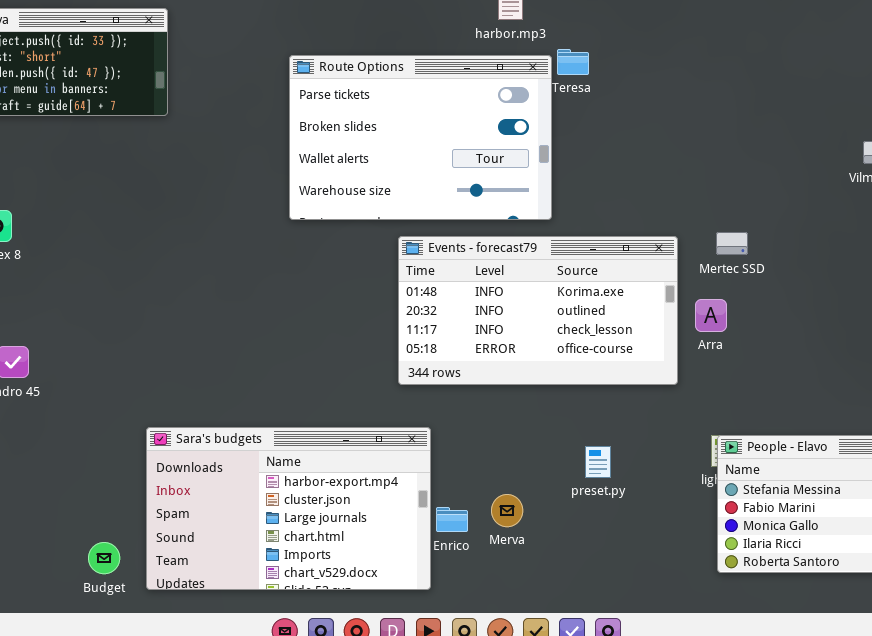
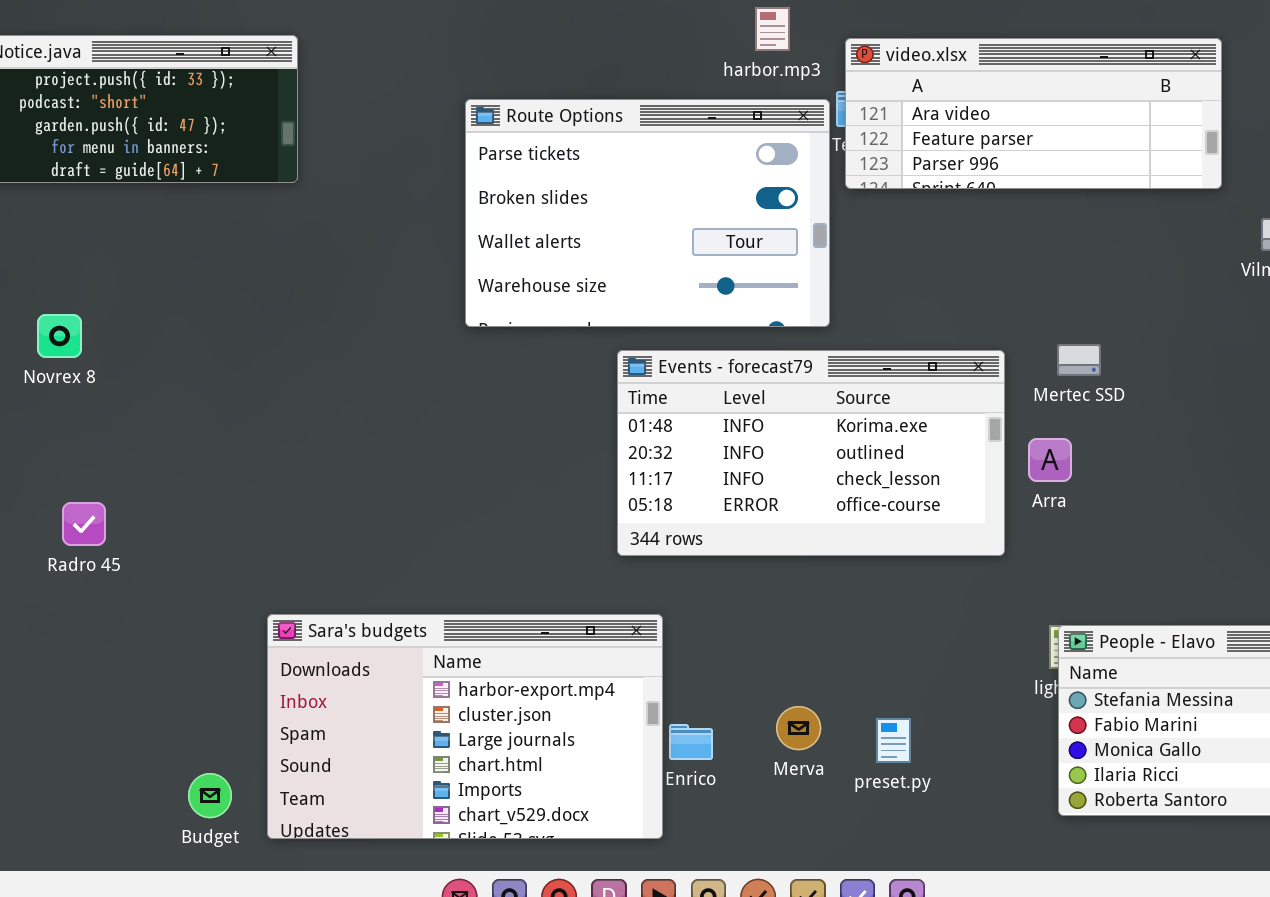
video.xlsx: none -> [845,38,1222,189], opened
preset.py: [585,446,611,478] -> [876,718,911,763], moved
Merva: [491,494,523,527] -> [776,706,821,750], moved

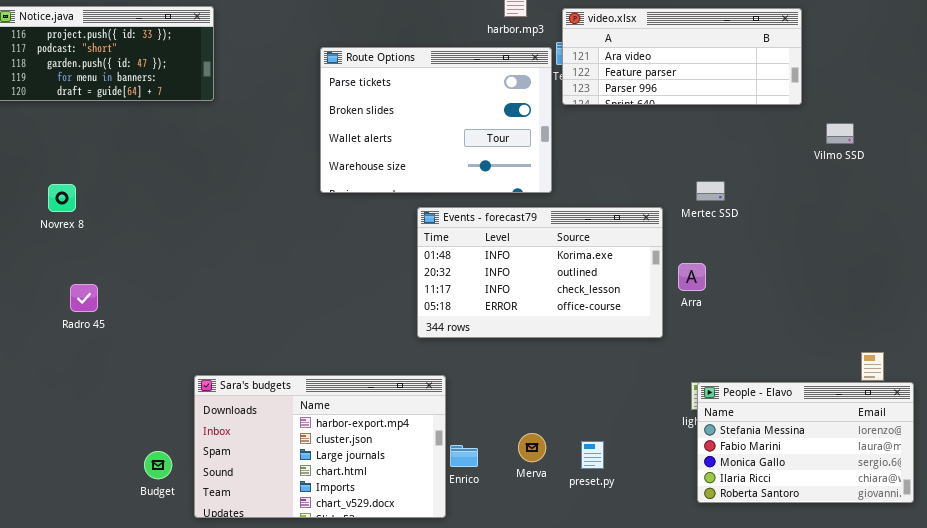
Mertec SSD: [1057,344,1101,376] -> [696,181,725,201], moved
Radro 45: [62,502,106,546] -> [70,284,98,312], moved
Budget: [188,773,232,818] -> [144,451,172,479], moved

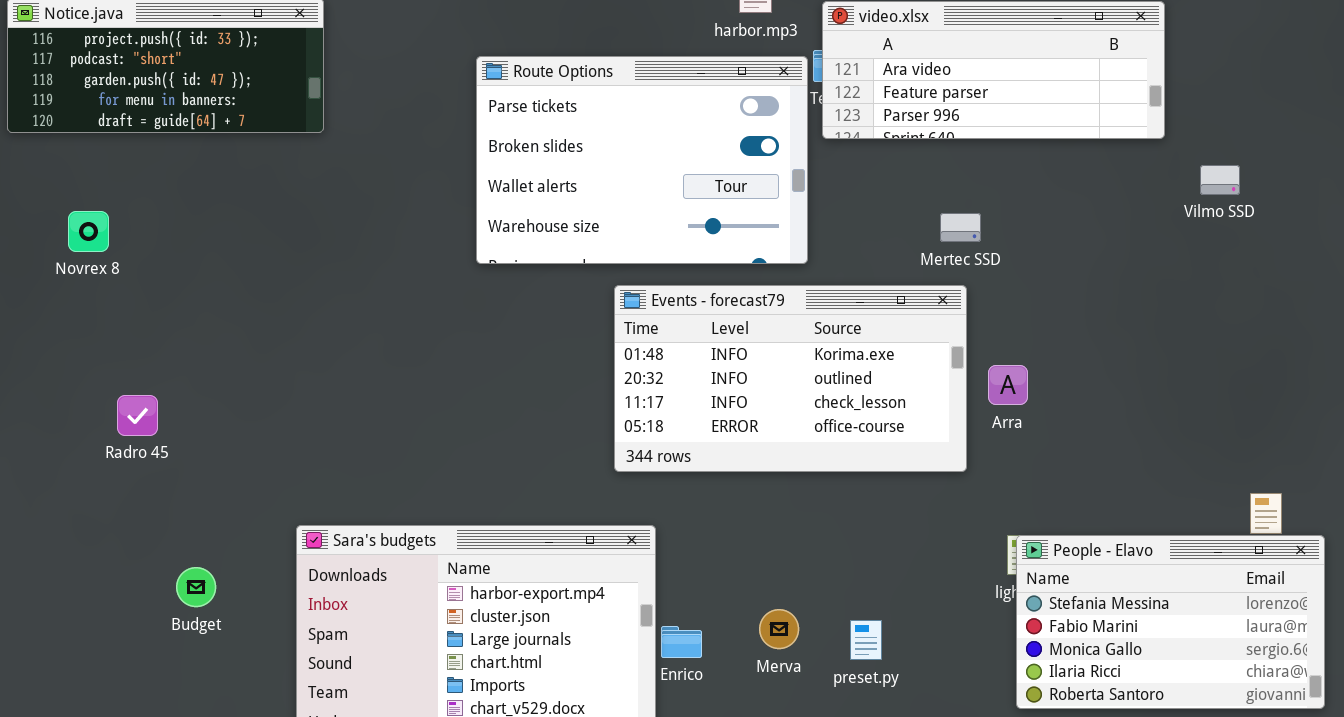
Mertec SSD: [696,181,725,201] -> [940,213,981,242], moved
Novrex 8: [48,184,76,212] -> [68,211,109,252], moved
Budget: [144,451,172,479] -> [176,567,216,607], moved

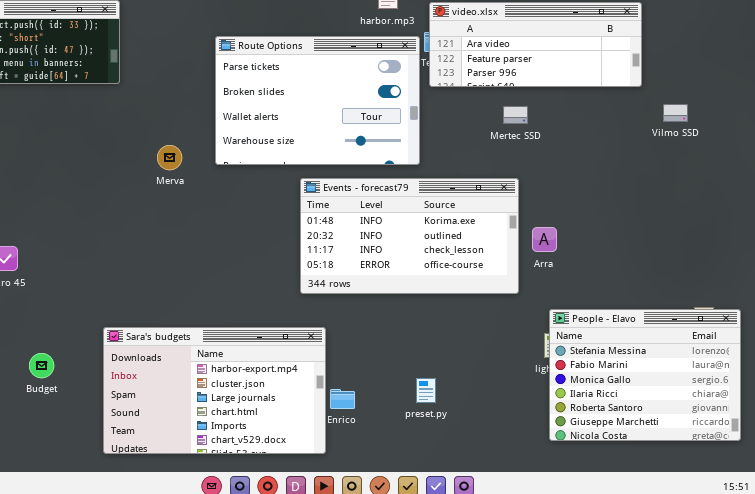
Mertec SSD: [940,213,981,242] -> [503,106,528,124], moved
People - Elavo: [1016,535,1325,709] -> [549,309,741,441], resized
Merva: [759,609,799,649] -> [157,145,182,170], moved
preset.py: [850,620,882,660] -> [416,378,436,403], moved

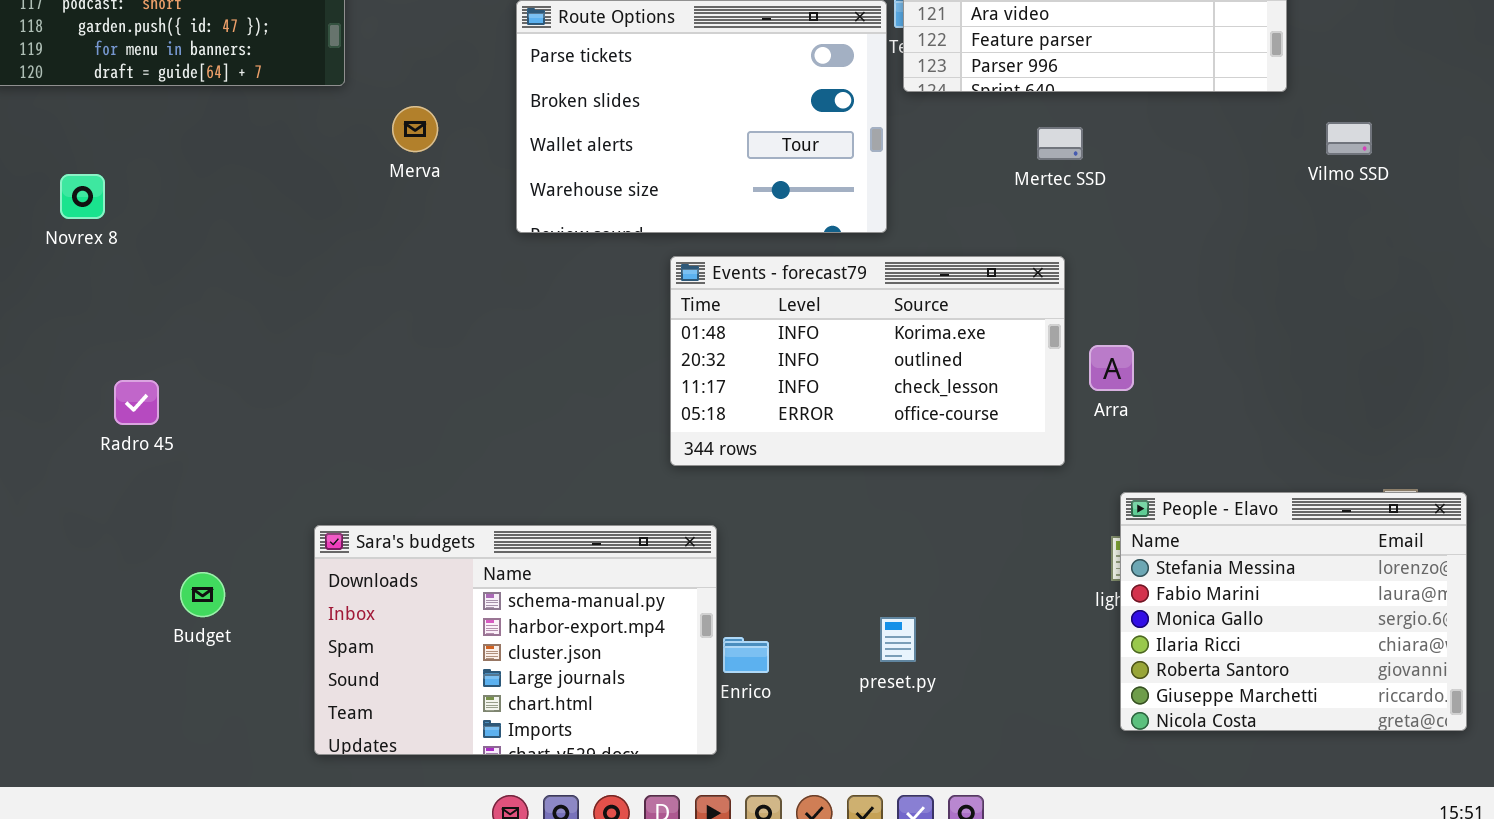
Merva: [157,145,182,170] -> [392,106,438,152], moved
Sara's budgets: [103,327,326,454] -> [314,525,717,755], scrolled up 1 row

